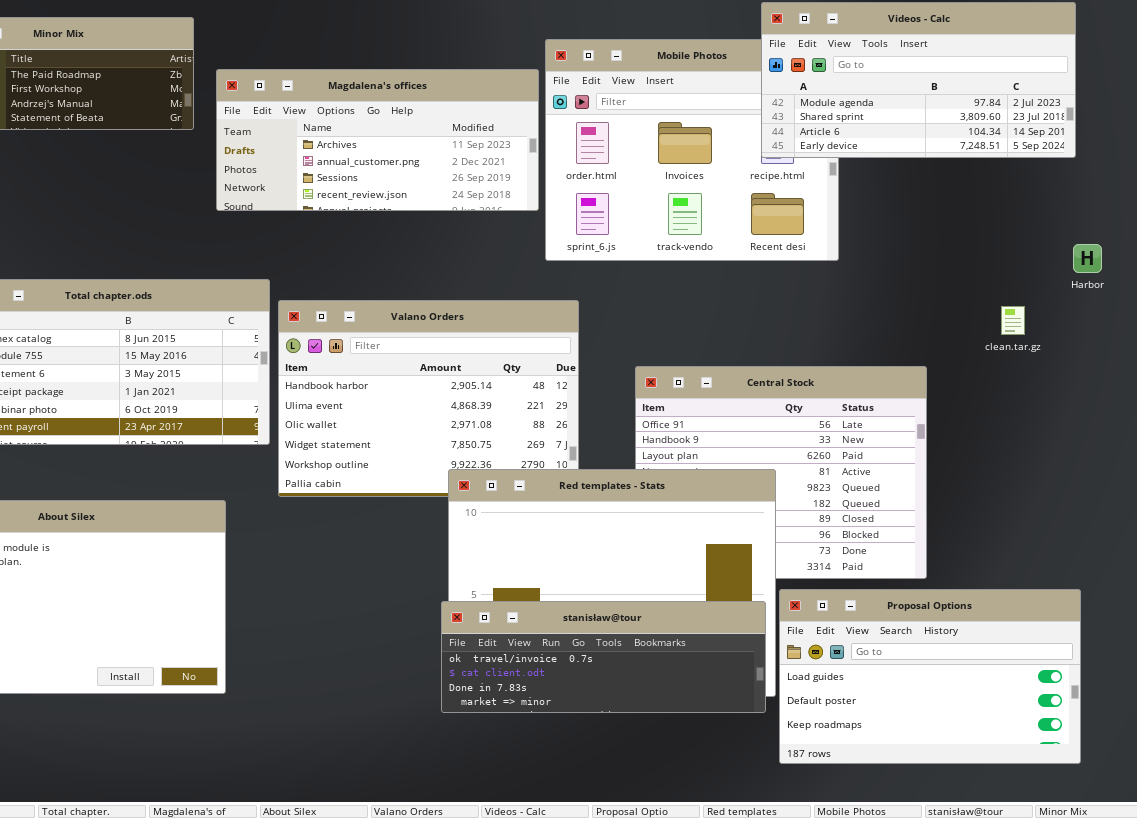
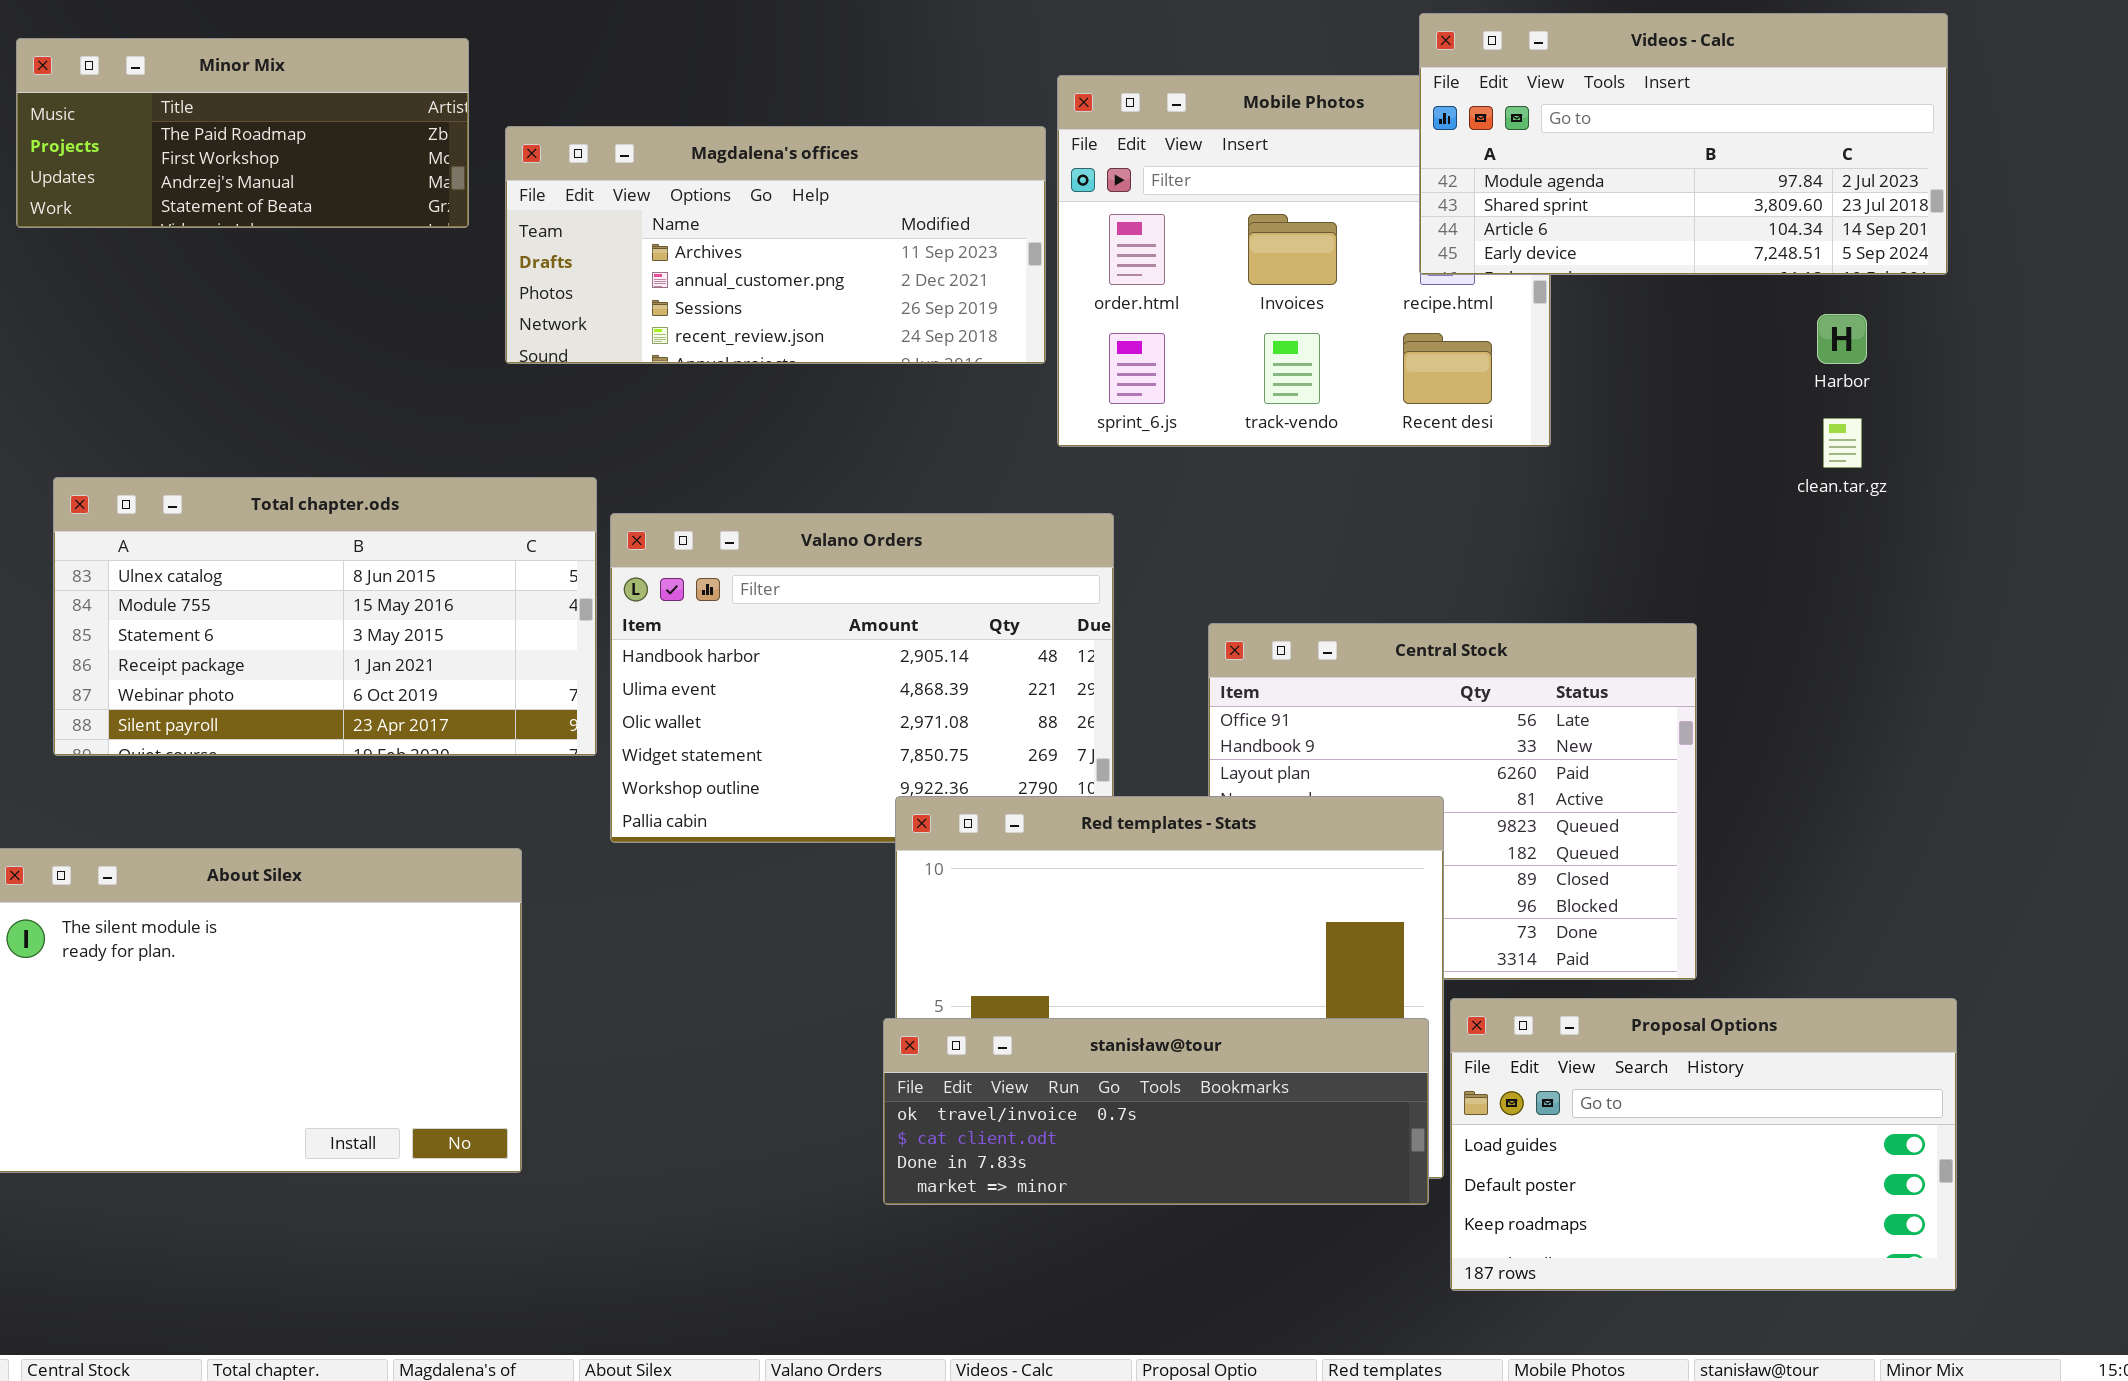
Harbor: [1073,244,1102,273] -> [1817,314,1867,364], moved
clean.tar.gz: [1001,306,1025,335] -> [1823,418,1862,468], moved

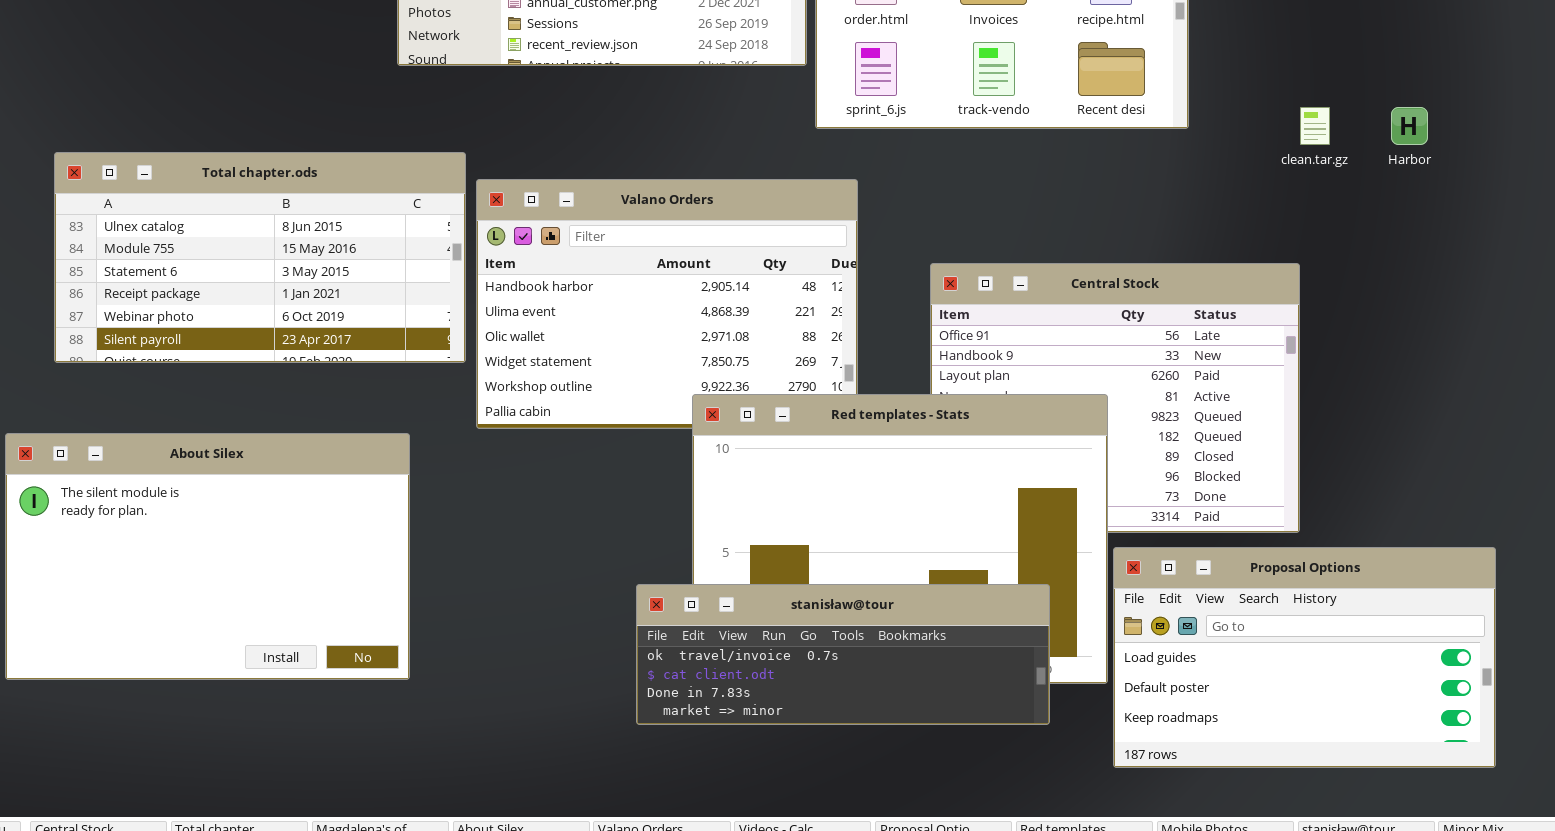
Harbor: [1817,314,1867,364] -> [1391,107,1428,145], moved
clean.tar.gz: [1823,418,1862,468] -> [1300,107,1330,145], moved
stanisław@tour: [883,1018,1429,1205] -> [636,584,1050,725], moved

